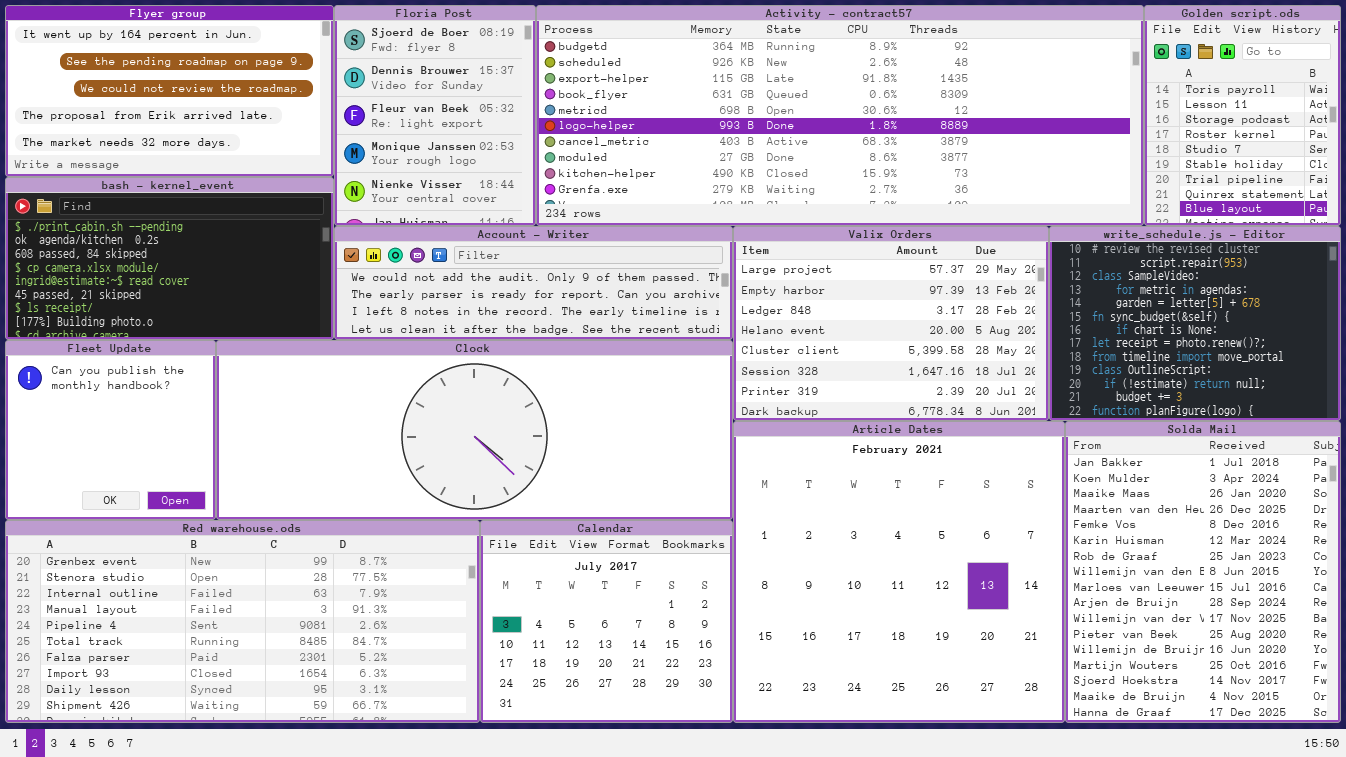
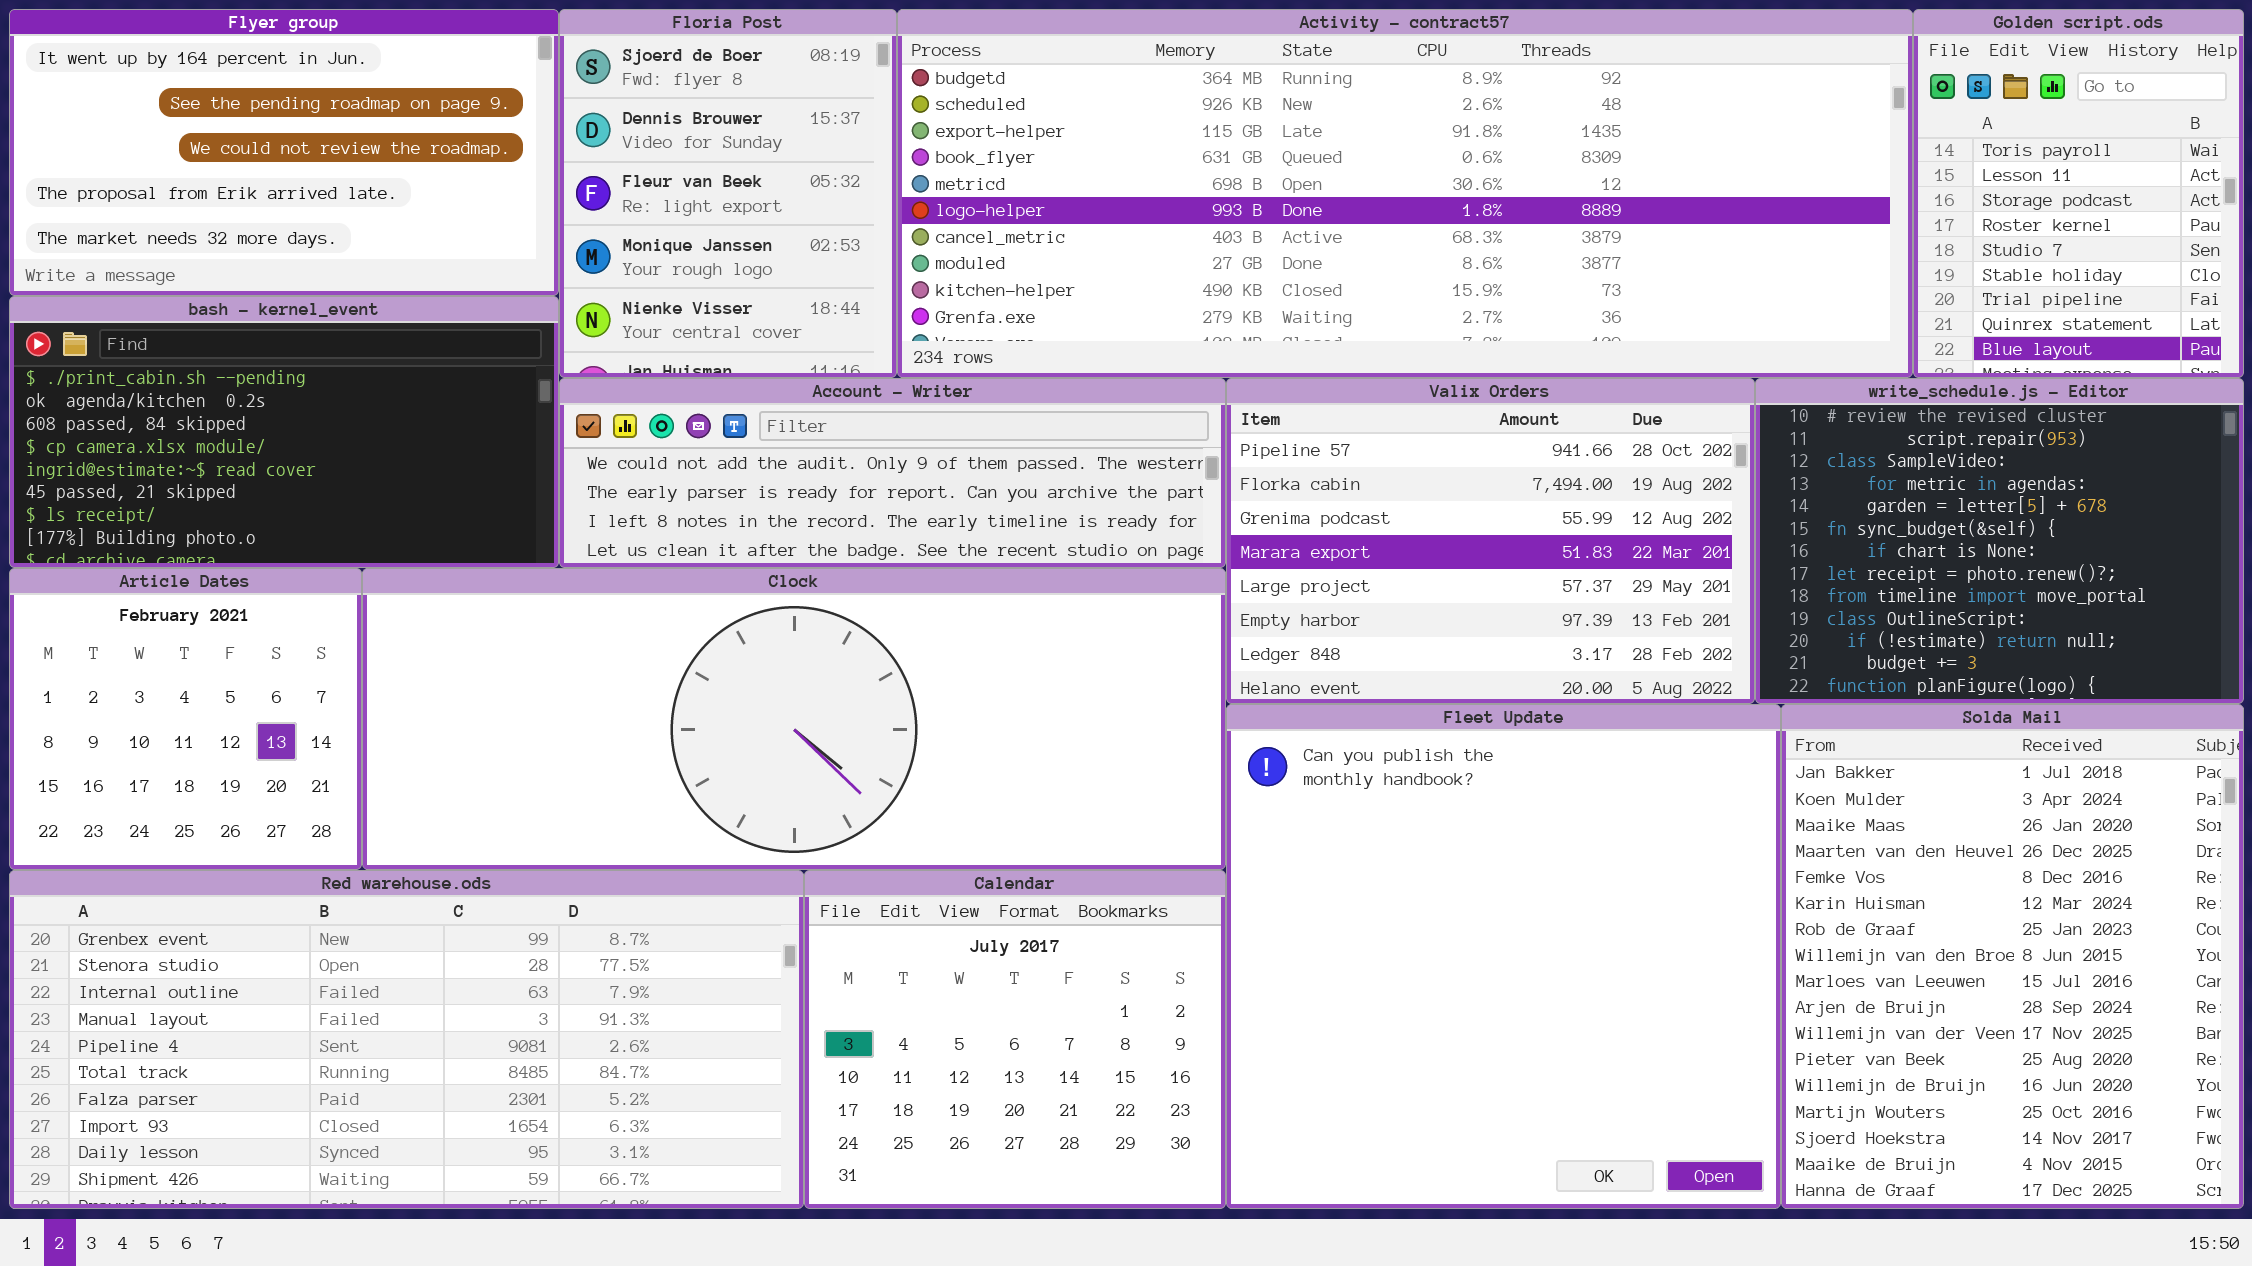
Valix Orders: [733,226,1049,421] -> [1226,378,1755,704], scrolled up 4 rows
Fleet Update: [5,340,216,520] -> [1226,704,1781,1209], moved, resized
Article Dates: [733,421,1065,723] -> [9,568,362,870], moved, resized

